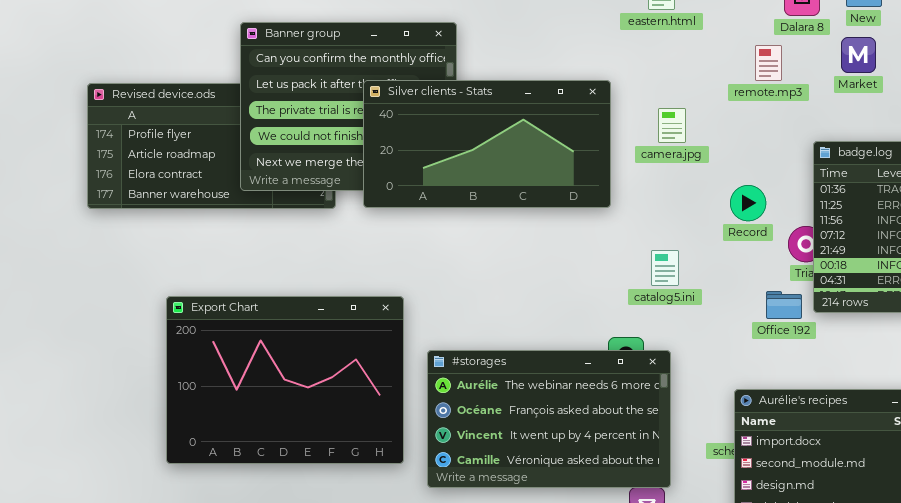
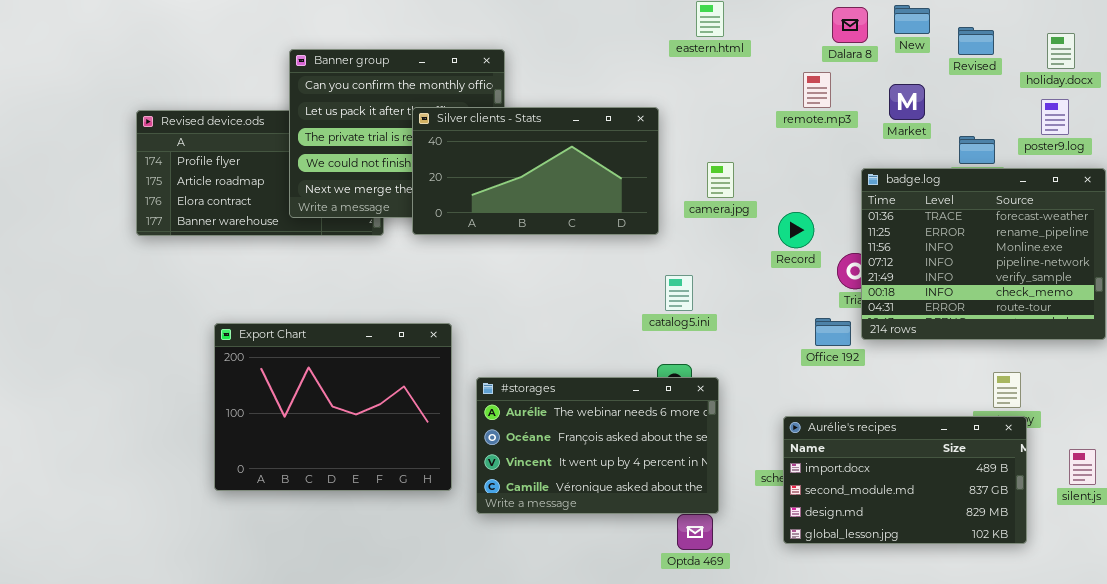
Market: [841,37,876,73] -> [889,84,925,120], moved
camera.jpg: [658,108,686,143] -> [707,162,734,198], moved
catalog5.ini: [651,250,679,286] -> [665,275,693,311], moved

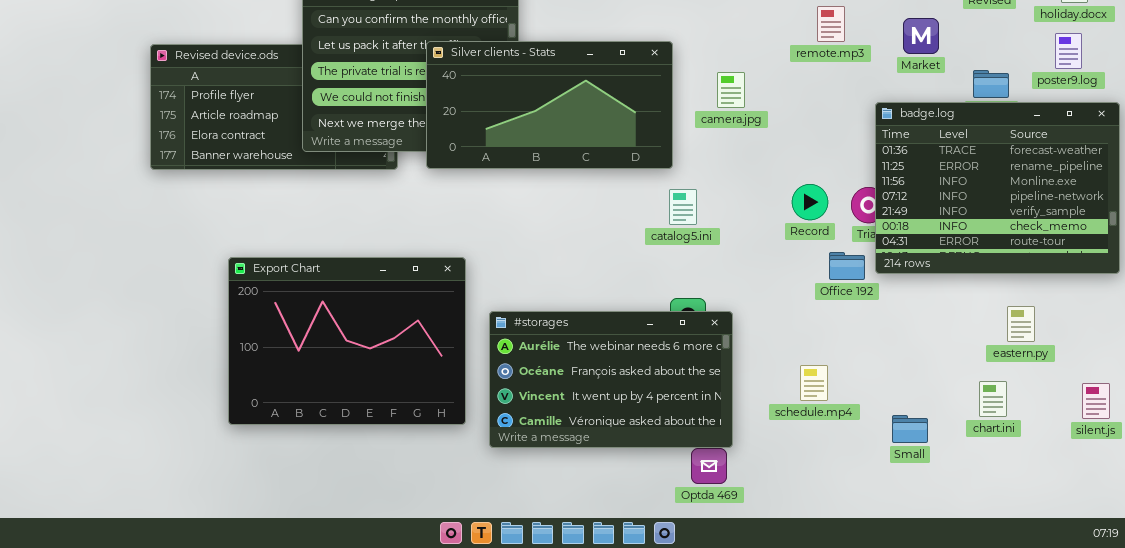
camera.jpg: [707,162,734,198] -> [717,72,745,108], moved
Record: [778,212,814,248] -> [792,184,828,220], moved
catalog5.ini: [665,275,693,311] -> [669,189,697,225], moved
Aurélie's recipes: [783,416,1027,544] -> none, closed

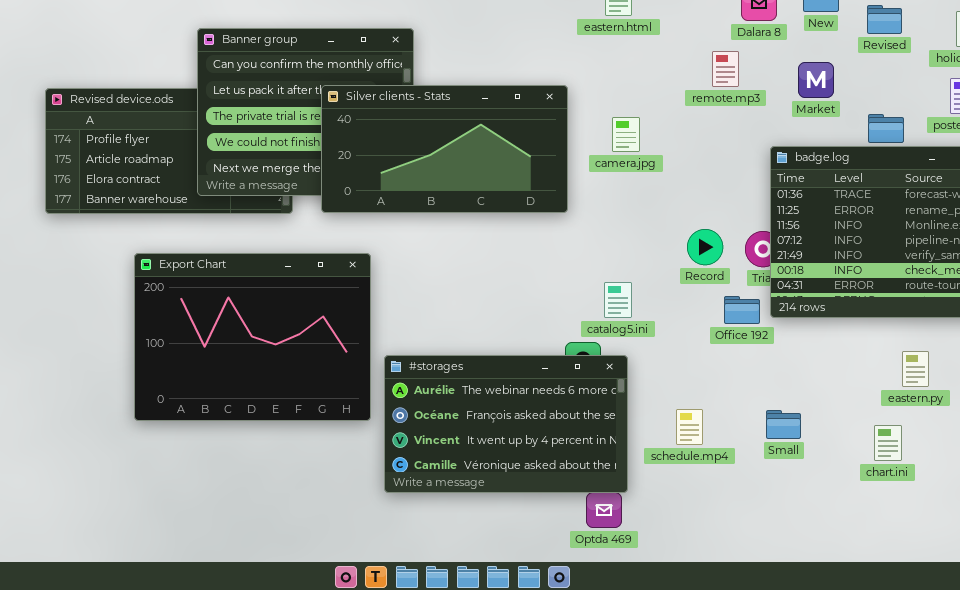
catalog5.ini: [669,189,697,225] -> [604,282,632,318], moved
Export Chart: [228,257,466,425] -> [134,253,371,421], moved
schedule.mp4: [800,365,828,401] -> [676,409,703,445], moved
Small: [892,415,928,443] -> [766,410,801,439], moved

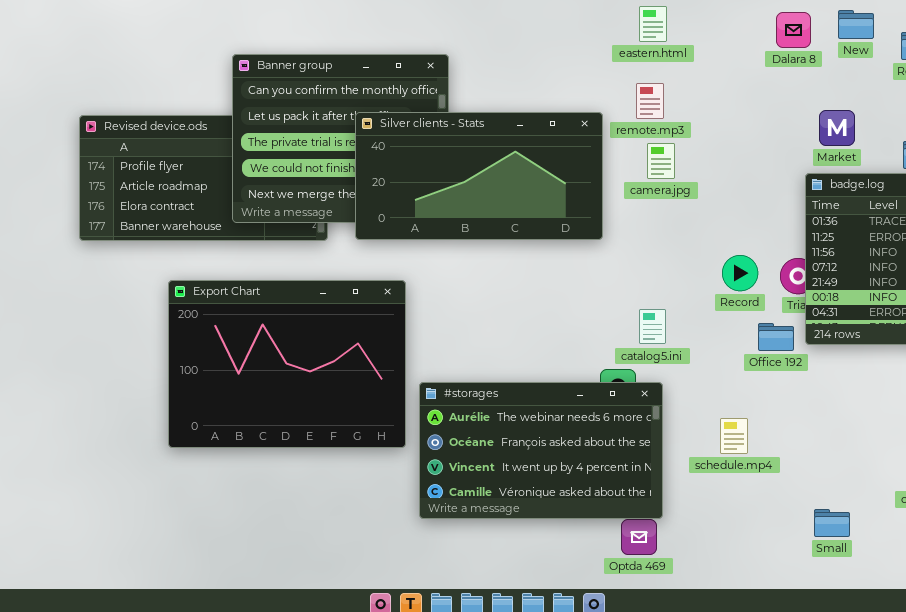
remote.mp3: [712,51,739,87] -> [636,83,664,119], moved
Market: [798,62,834,98] -> [819,110,855,146], moved
schedule.mp4: [676,409,703,445] -> [720,418,748,454], moved
Small: [766,410,801,439] -> [814,509,850,537], moved

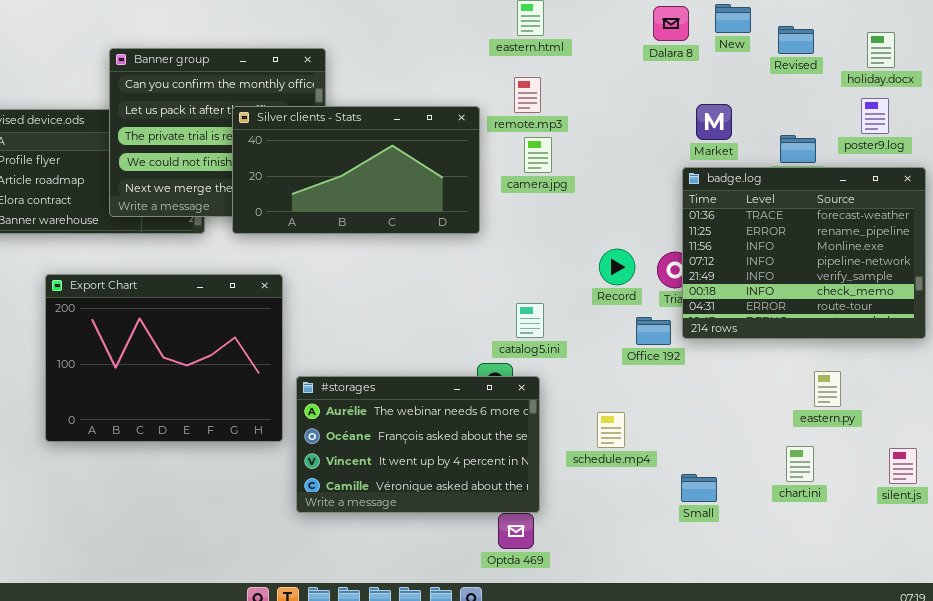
Small: [814,509,850,537] -> [681,474,717,502], moved

